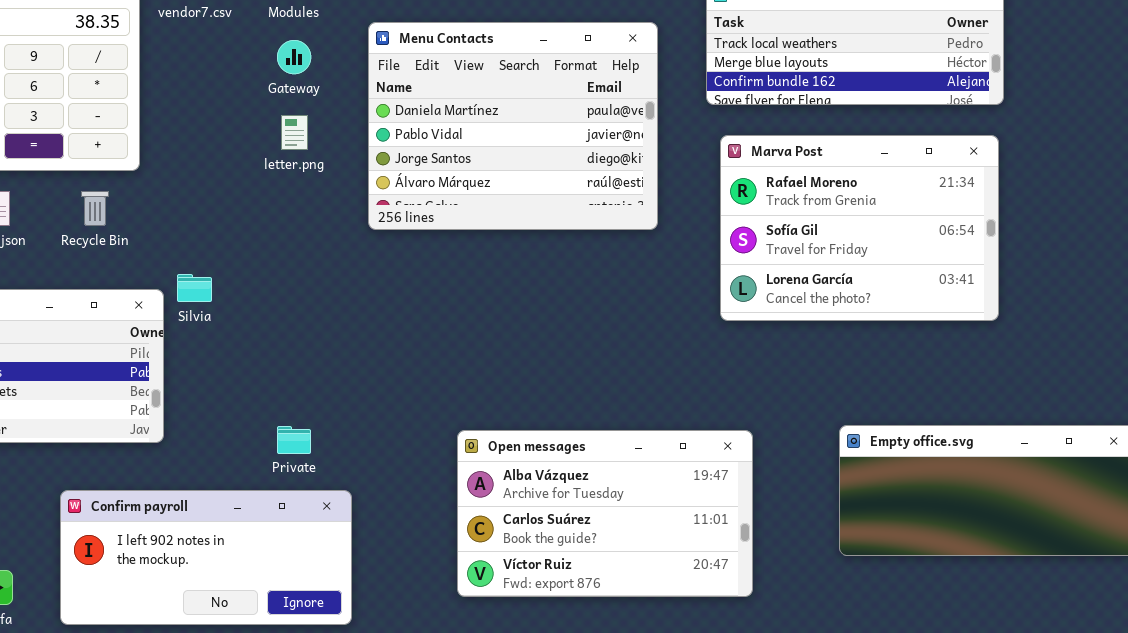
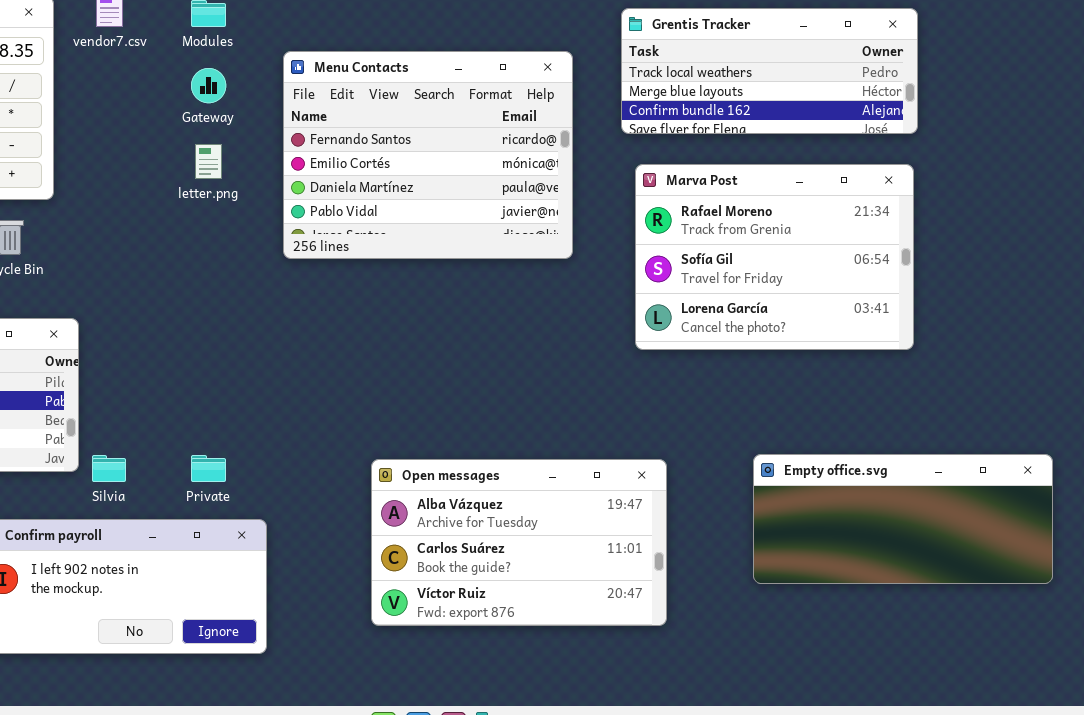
Menu Contacts: [368,22,658,230] -> [283,51,573,259], scrolled up 2 rows
Silvia: [177,274,212,302] -> [92,455,126,482], moved

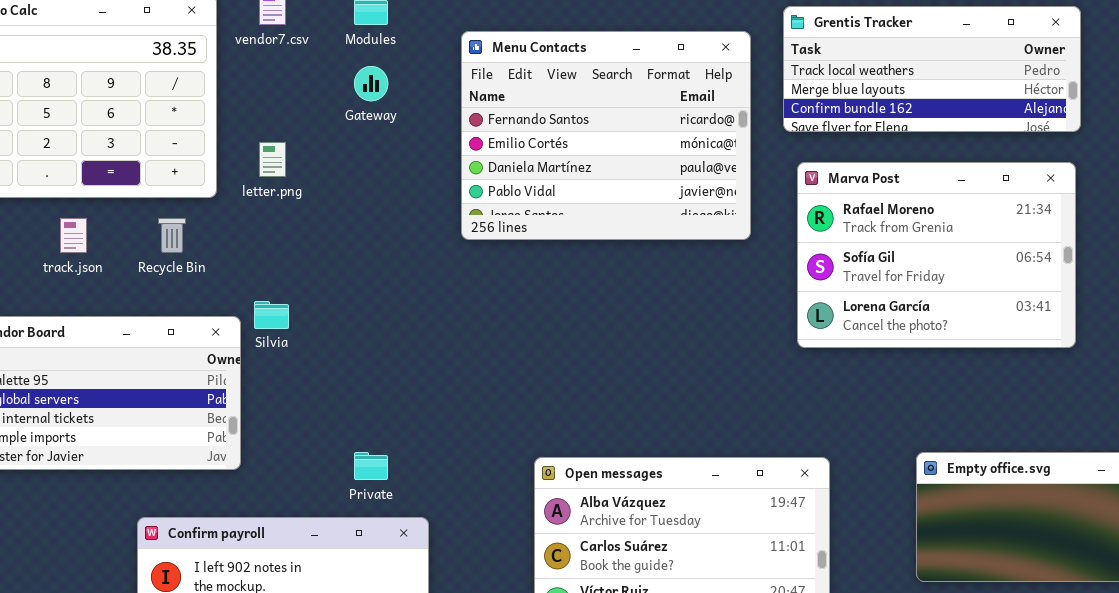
Menu Contacts: [283,51,573,259] -> [461,31,751,240], moved
letter.png: [195,144,222,179] -> [259,142,286,177], moved
Silvia: [92,455,126,482] -> [254,301,289,329], moved

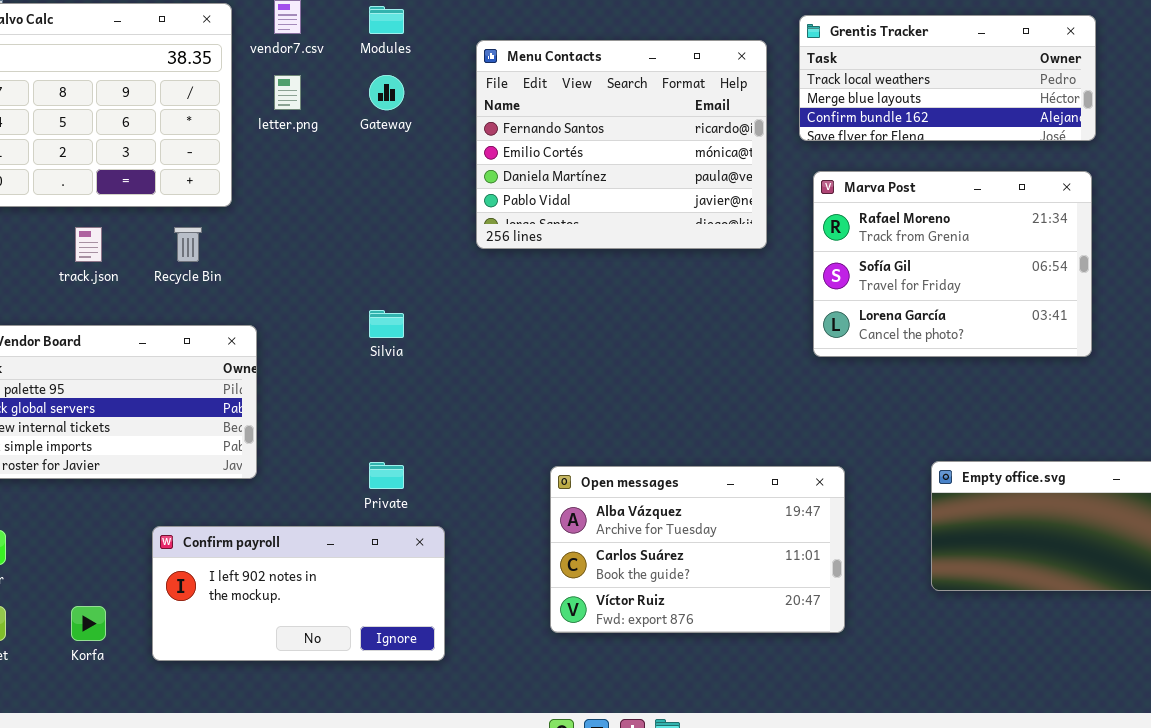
letter.png: [259,142,286,177] -> [274,75,301,110], moved
Silvia: [254,301,289,329] -> [369,310,404,338], moved

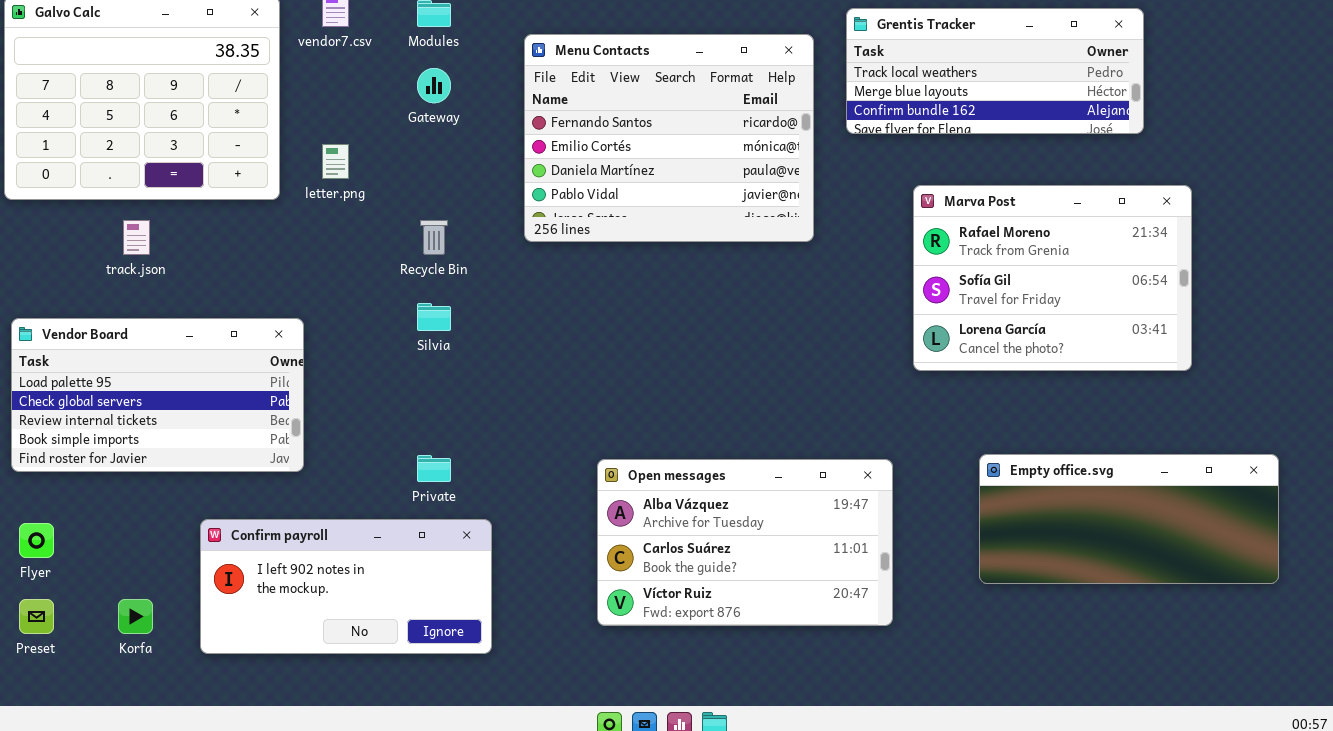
letter.png: [274,75,301,110] -> [322,144,349,179], moved
Marva Post: [813,171,1092,357] -> [913,185,1192,371], moved
Recycle Bin: [174,227,202,262] -> [420,220,448,255], moved

